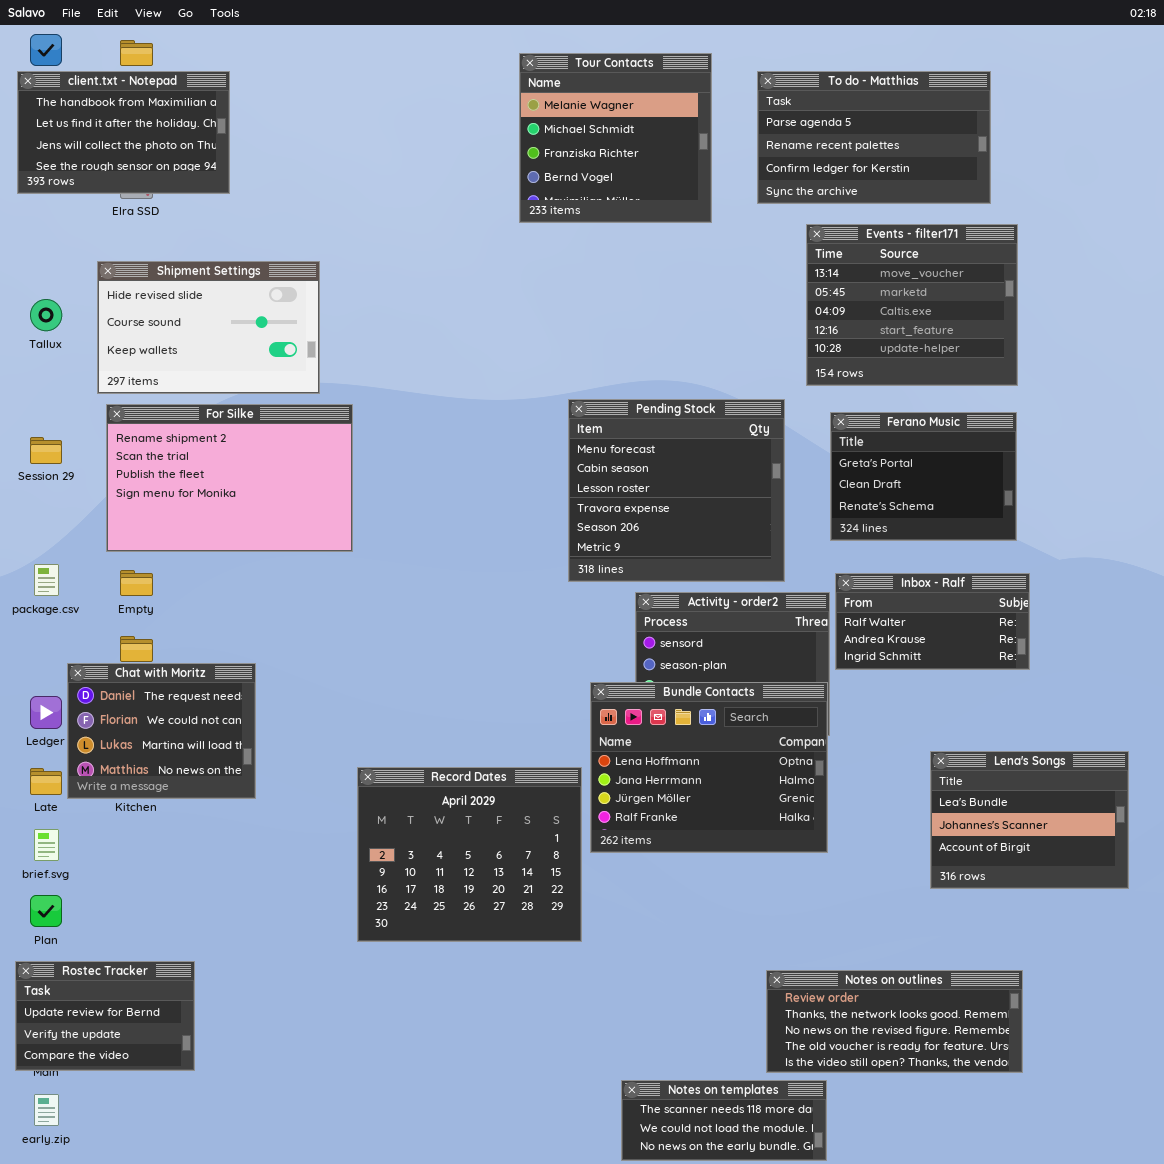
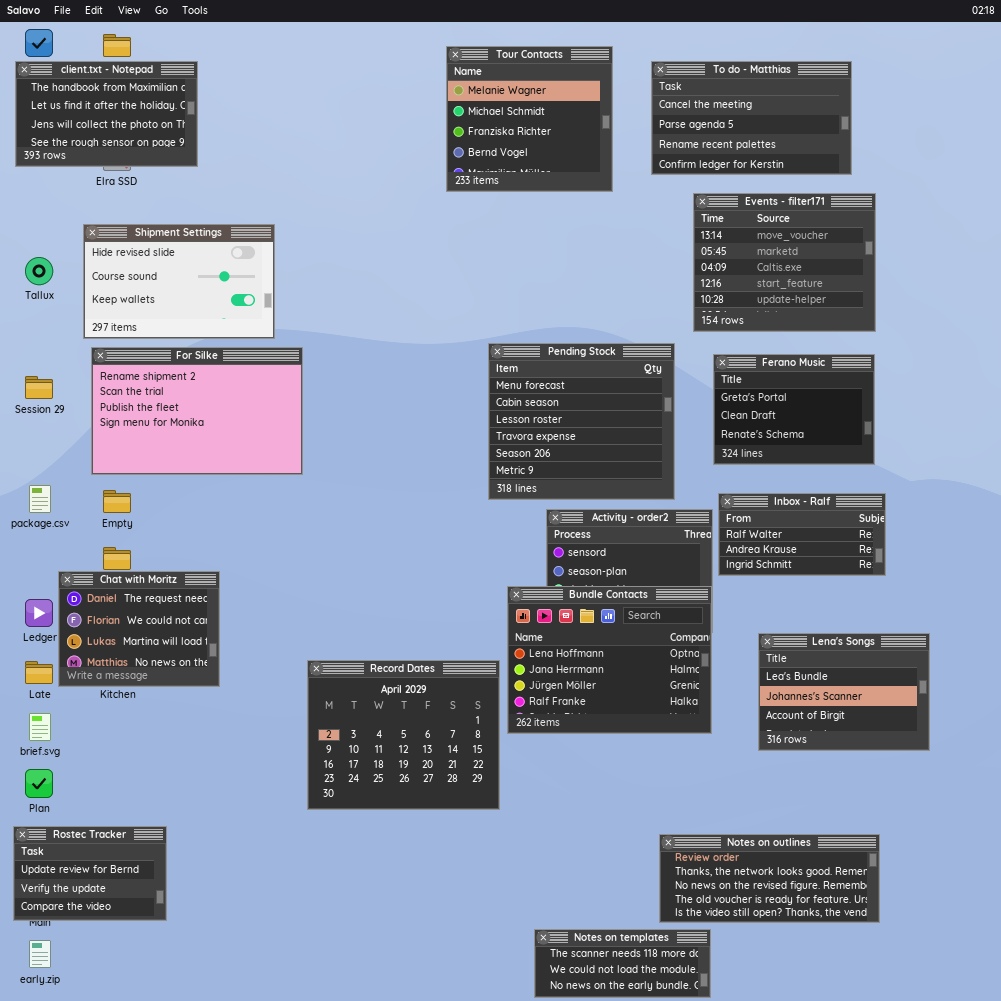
To do - Matthias: [757,71,991,204] -> [651,61,852,175], scrolled up 1 row
Lena's Songs: [930,751,1129,889] -> [758,633,930,751], moved

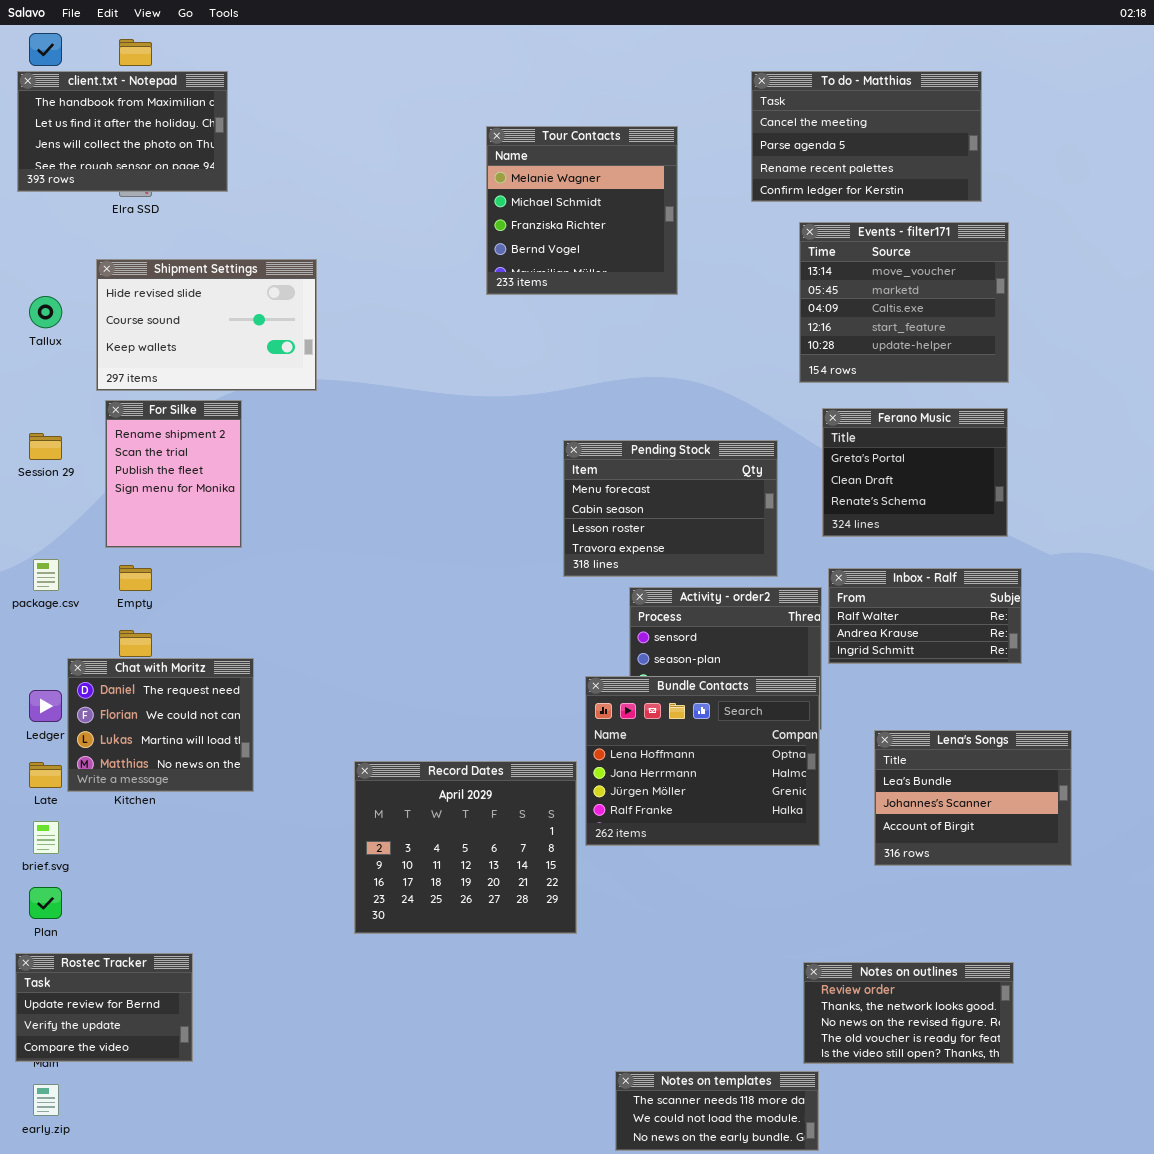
Tour Contacts: [446,46,613,192] -> [486,126,678,295], moved
Pending Stock: [488,343,675,500] -> [563,440,778,577], resized
For Silke: [91,347,303,475] -> [105,400,242,548], resized
Notes on outlines: [659,834,880,923] -> [803,962,1014,1064], resized

